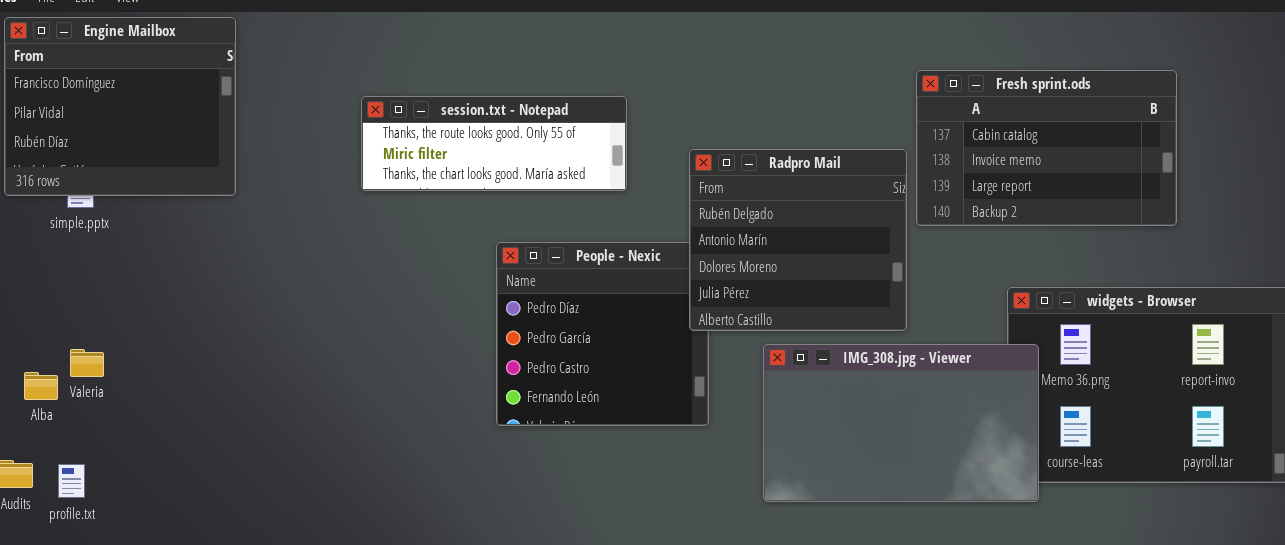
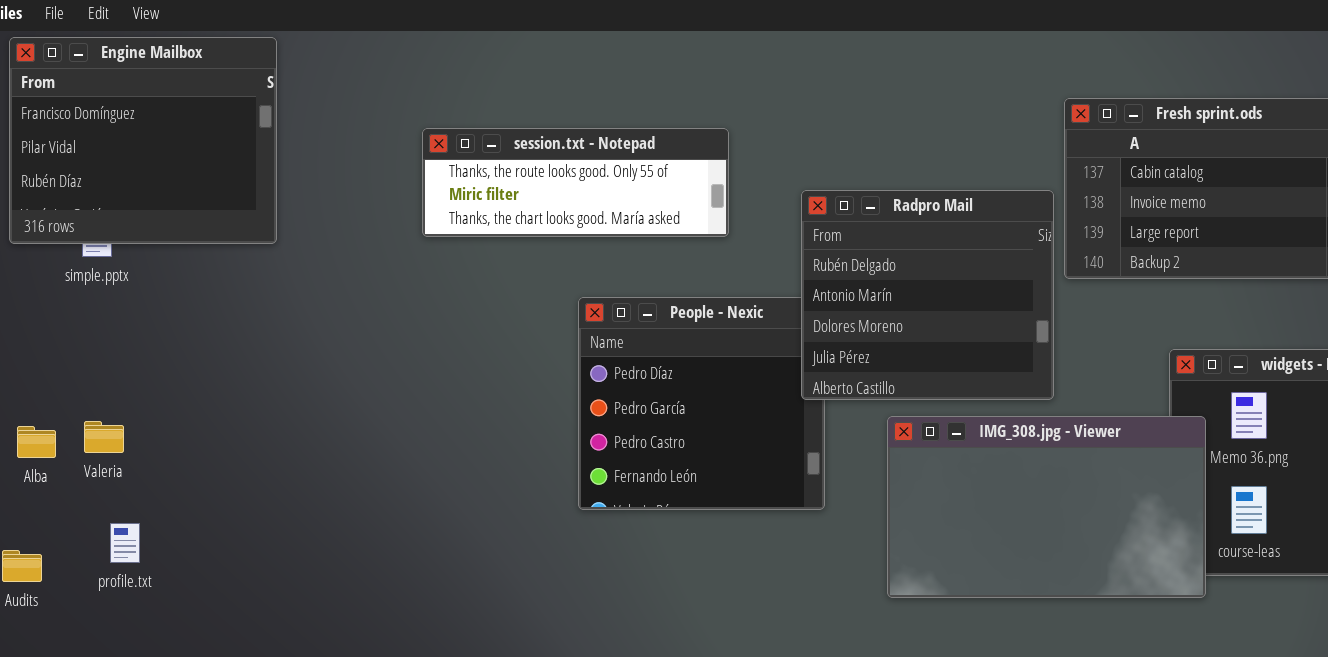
Alba: [24,372,58,400] -> [17,426,56,458], moved
profile.txt: [58,464,85,498] -> [110,523,140,563], moved

